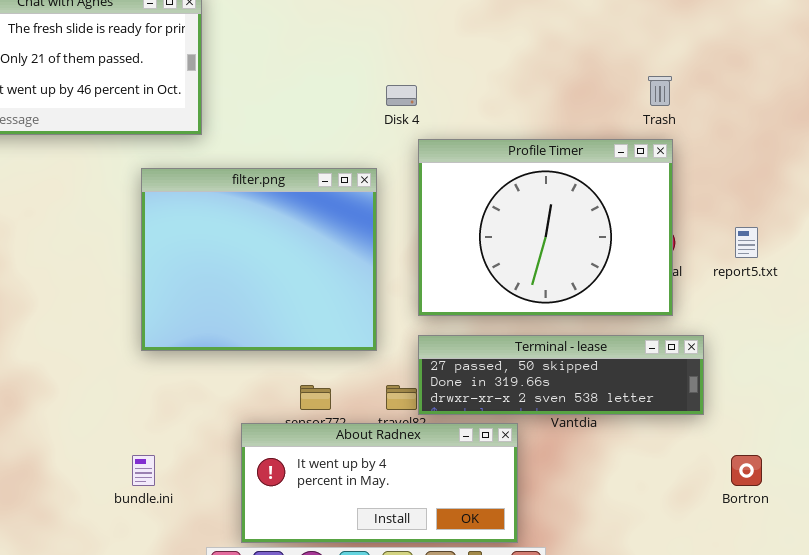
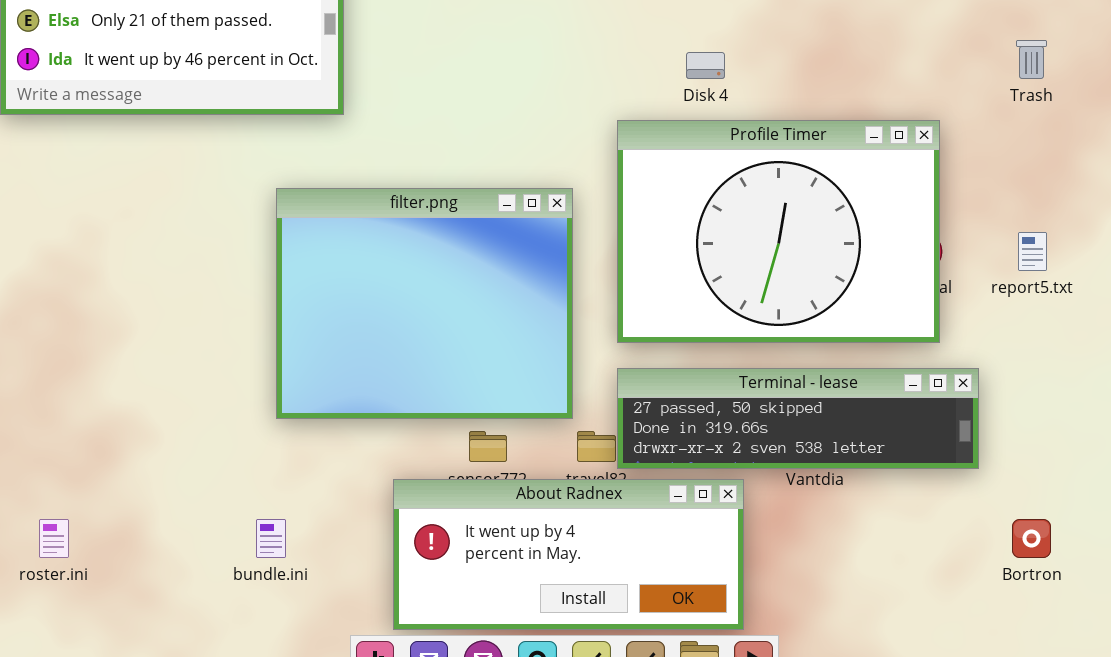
Trash: [648,76,672,106] -> [1016,40,1047,79], moved
Disk 4: [386,85,417,106] -> [686,52,725,79], moved
filter.png: [141,168,377,351] -> [276,188,573,419], moved

